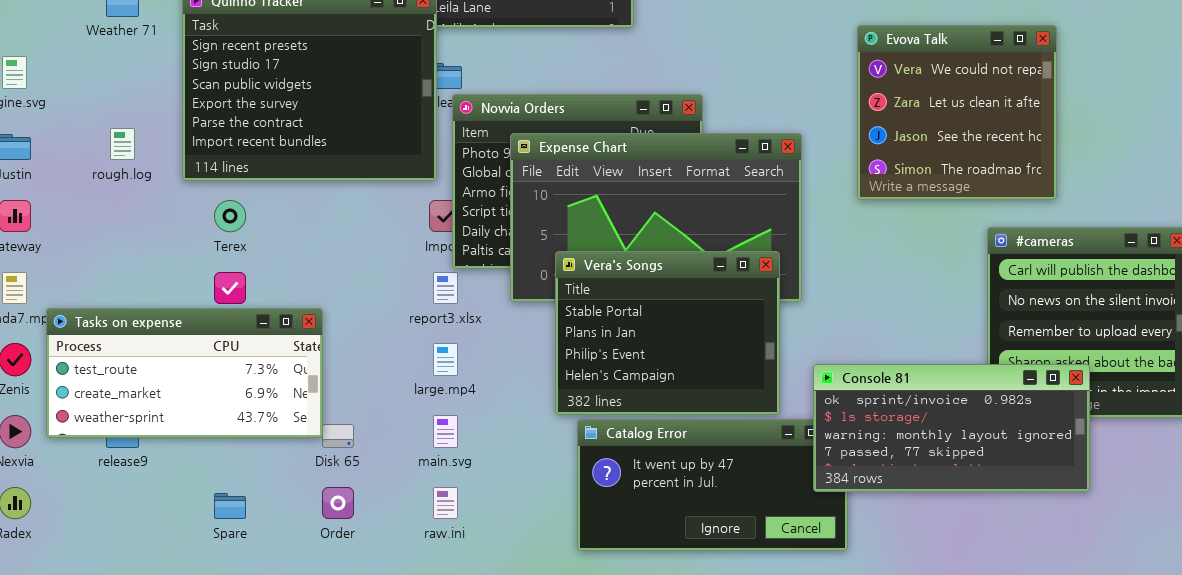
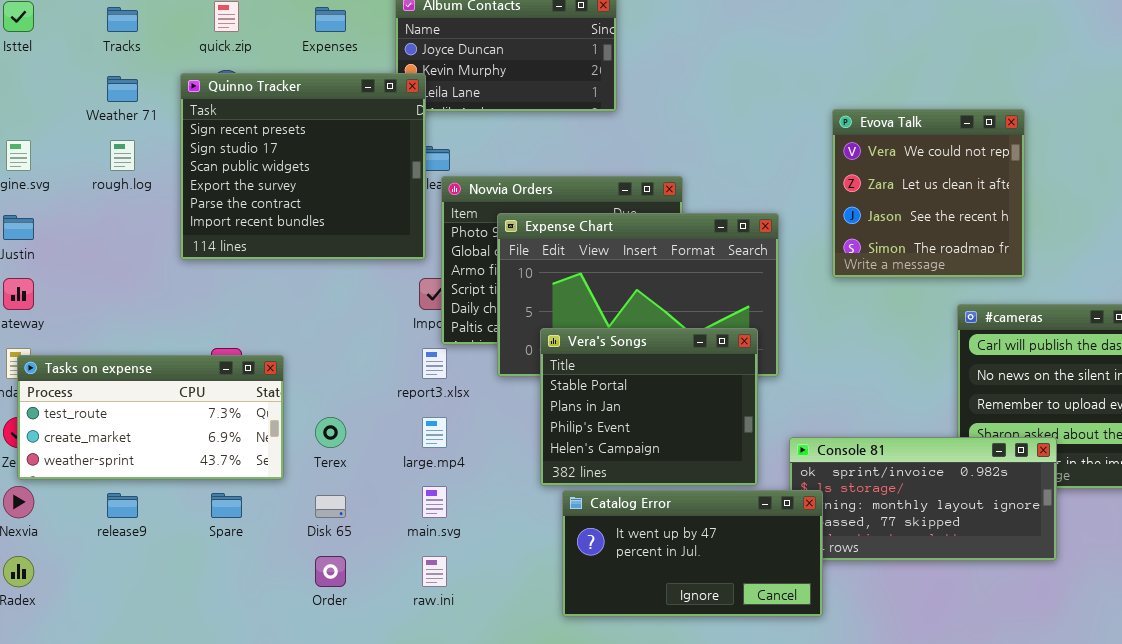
rough.log: [110,128,135,160] -> [110,140,135,171], moved
Terex: [214,200,246,232] -> [315,417,346,448], moved
Tasks on expense: [46,308,323,438] -> [17,355,284,480], moved
Catalog Error: [577,419,848,551] -> [562,490,823,617], raised
Spare: [214,493,246,519] -> [211,493,242,518], moved

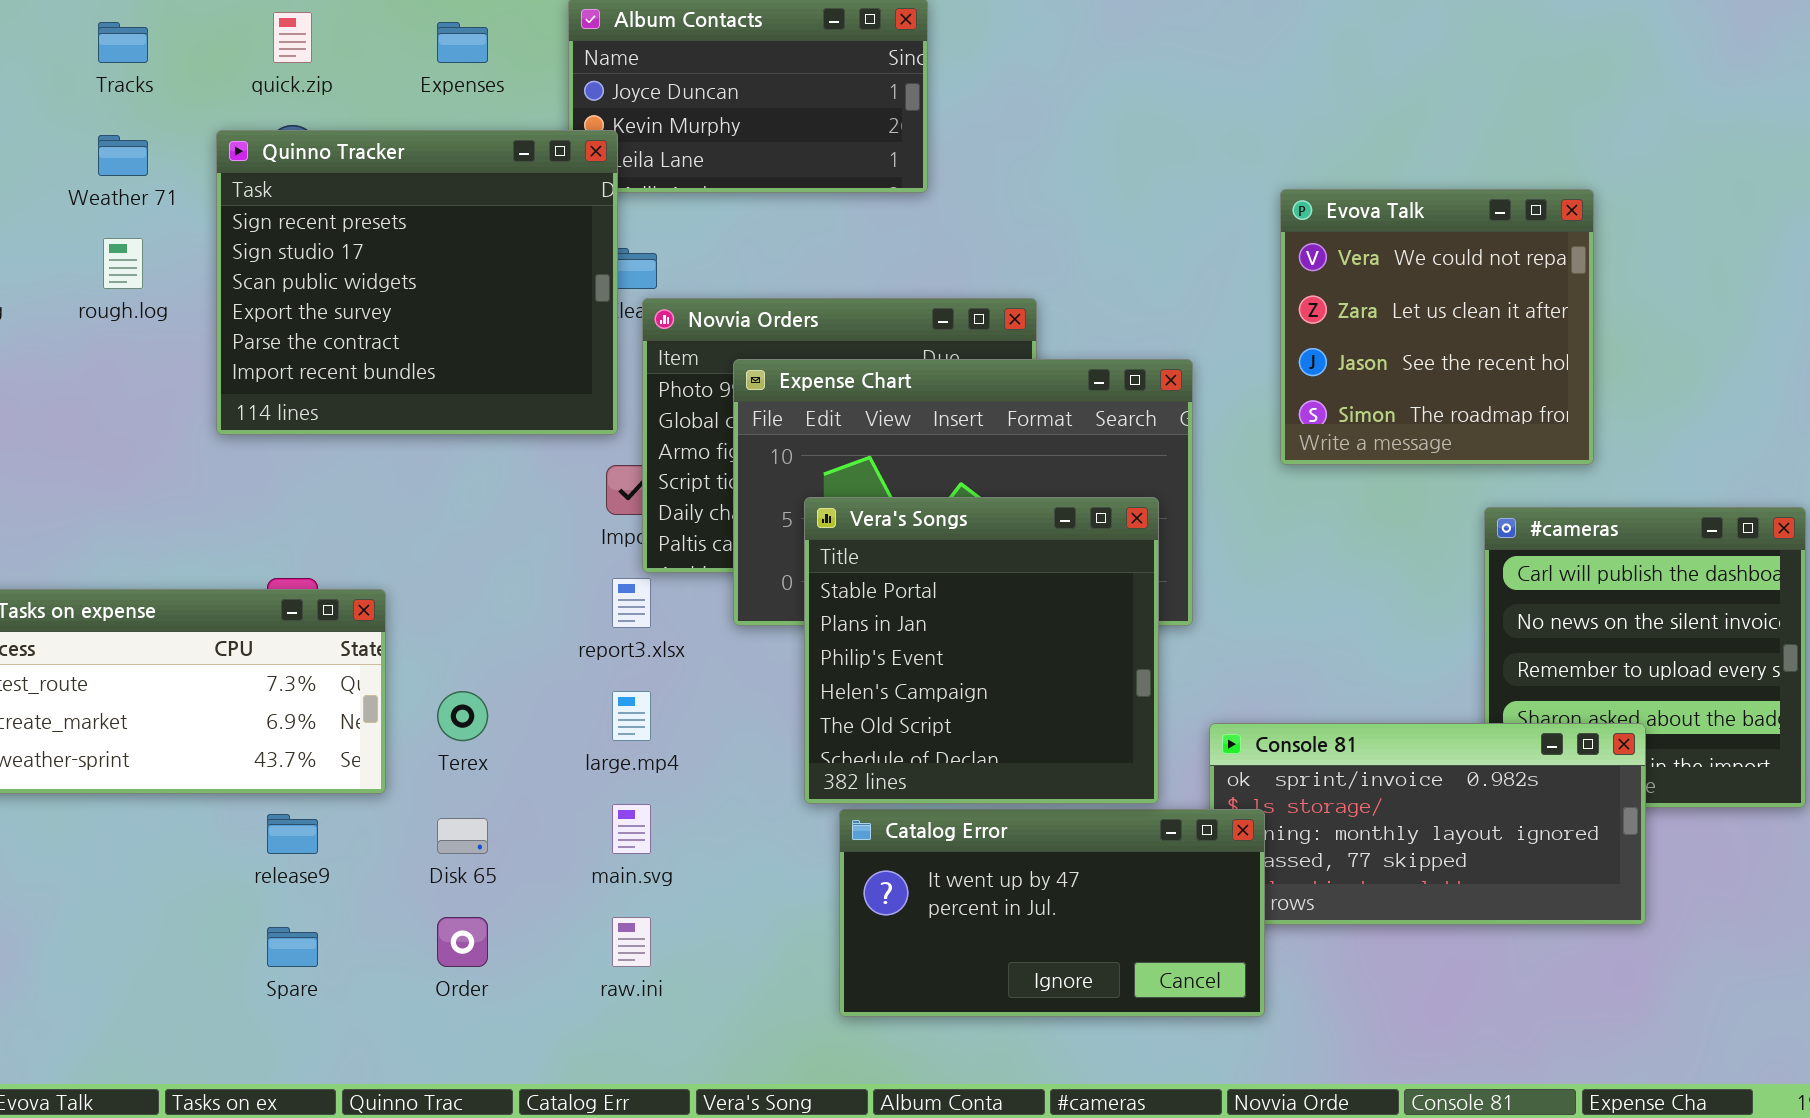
Vera's Songs: [540,328,758,486] -> [804,497,1159,804], resized
release9: [107,493,138,518] -> [267,814,318,854], moved
Spare: [211,493,242,518] -> [267,927,318,967], moved

